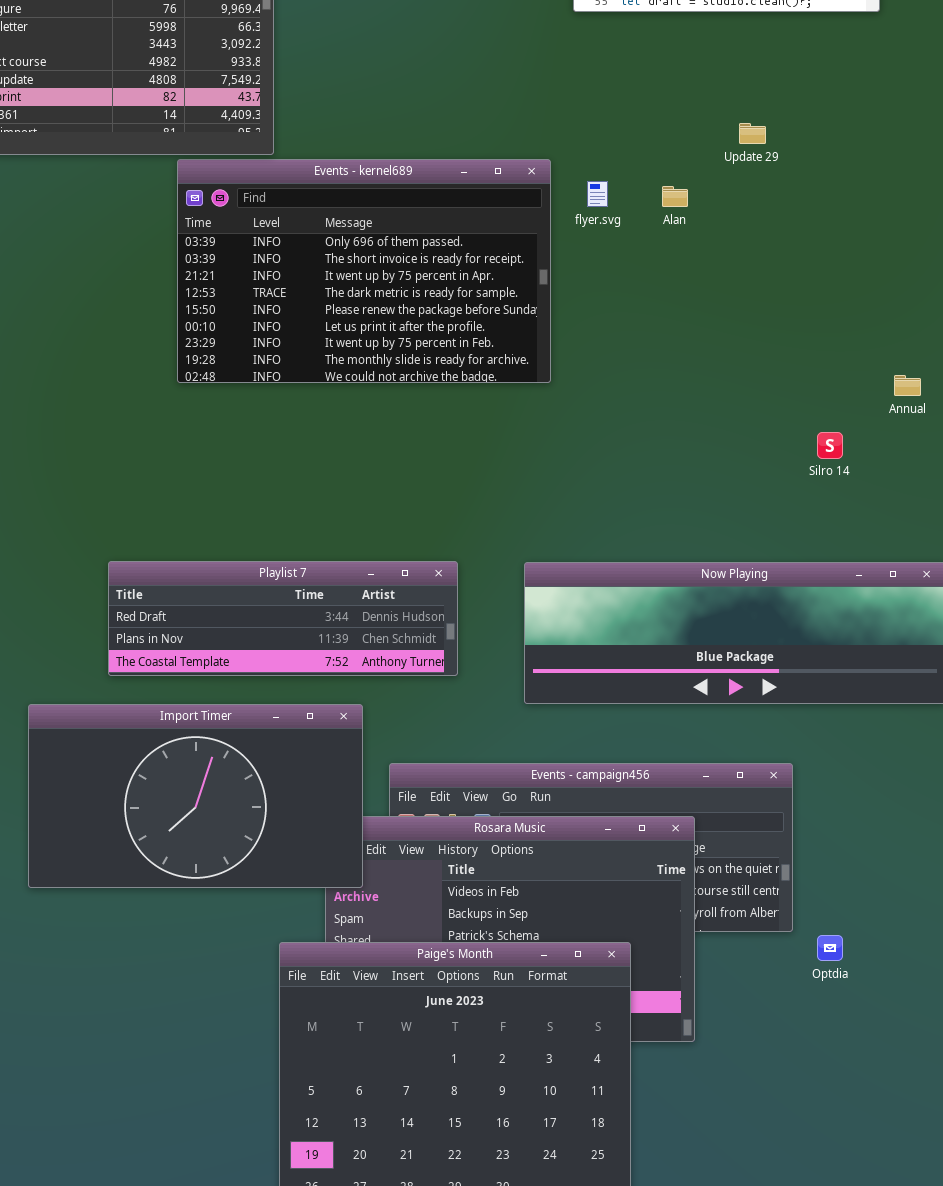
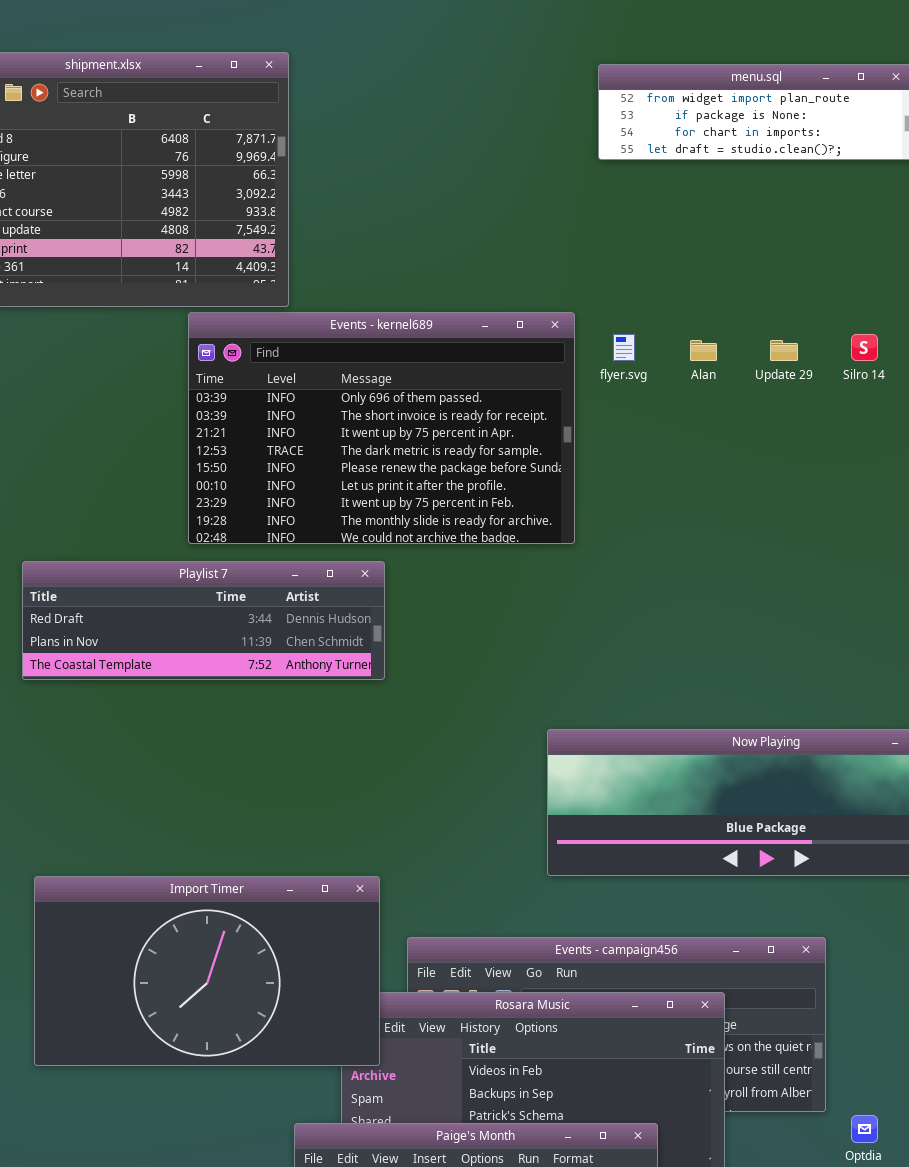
Update 29: [739,123,766,144] -> [770,340,798,361], moved
Silro 14: [817,432,843,459] -> [851,334,878,361], moved
Playlist 7: [108,561,458,676] -> [22,561,385,680], moved

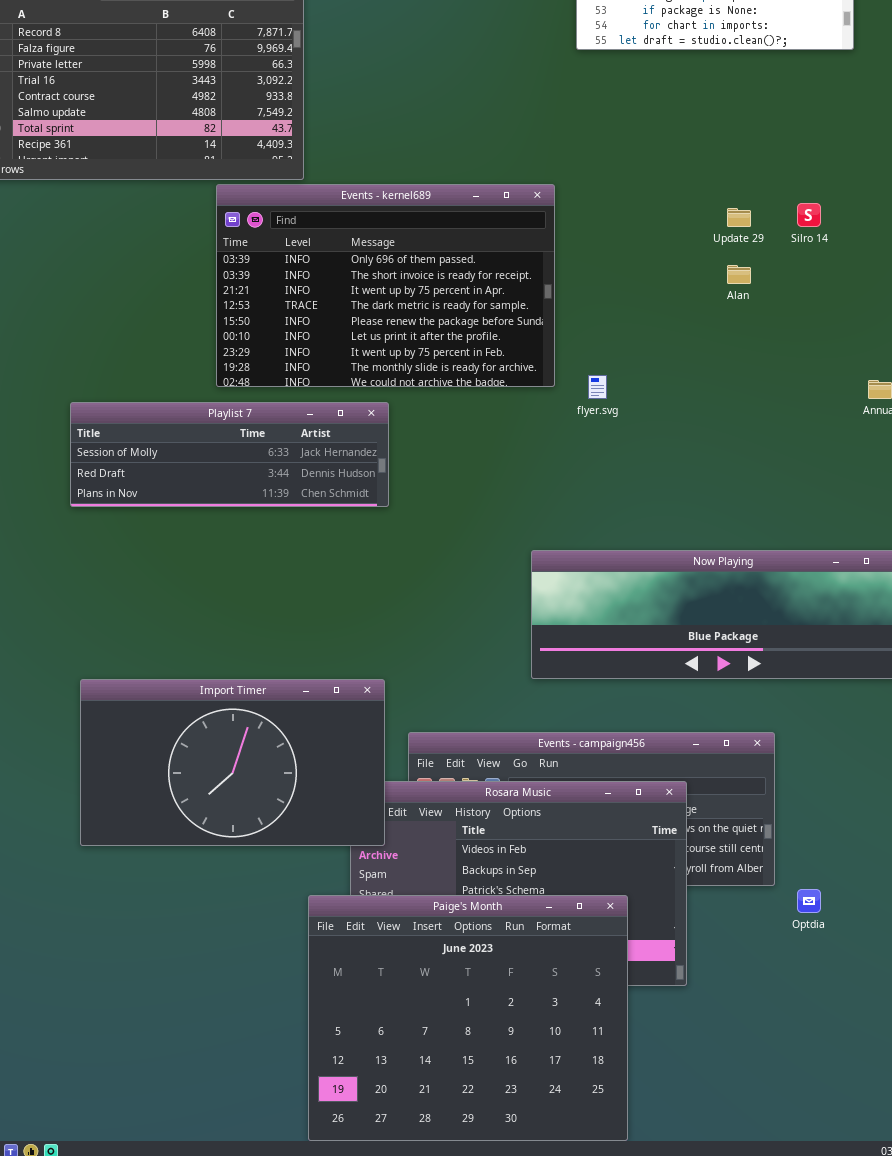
flyer.svg: [613,334,635,361] -> [588,375,607,399], moved
Alan: [690,340,717,361] -> [727,265,751,284], moved
Playlist 7: [22,561,385,680] -> [70,402,389,507], scrolled up 1 row

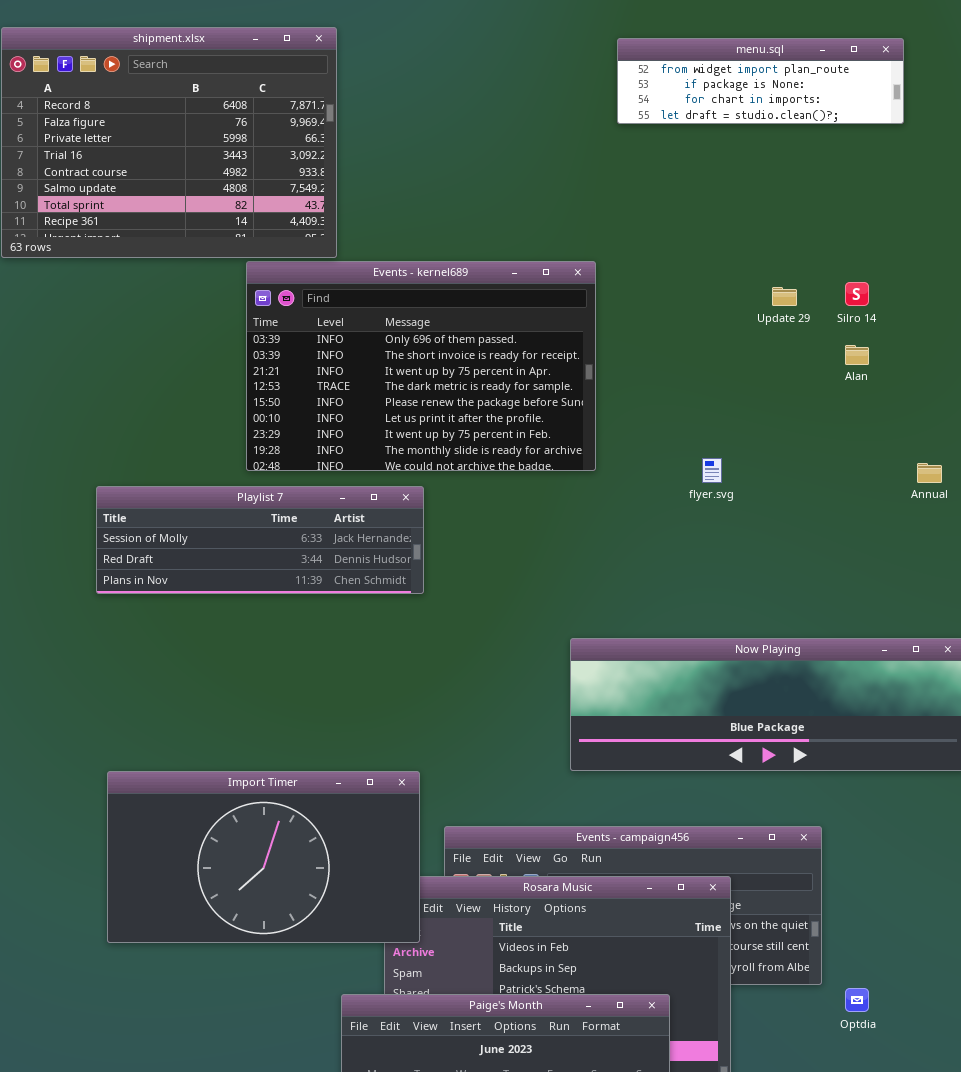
Alan: [727,265,751,284] -> [845,345,869,365], moved
flyer.svg: [588,375,607,399] -> [702,458,722,483], moved

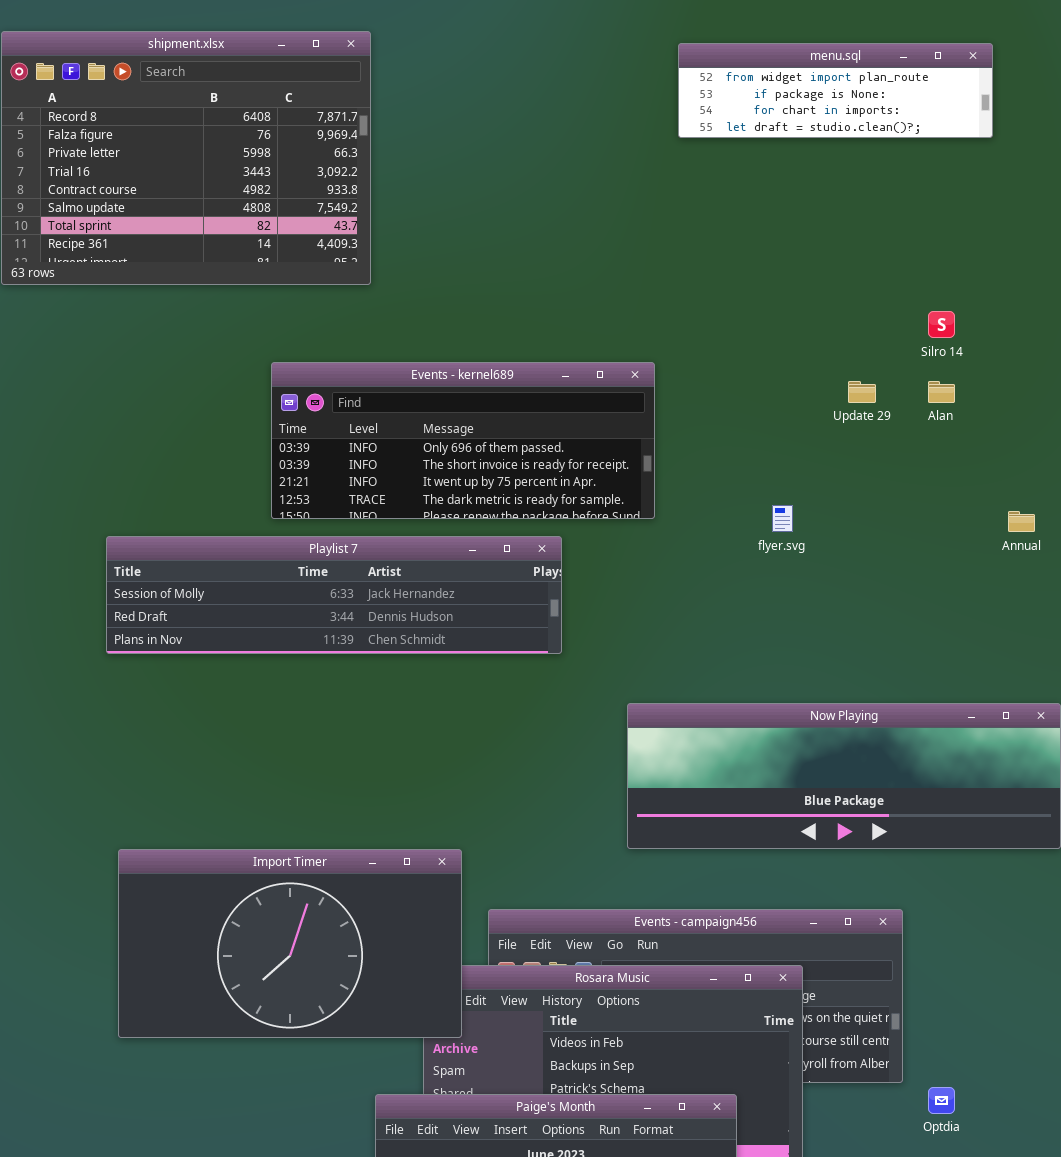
Events - kernel689: [246,261,596,471] -> [271,362,655,519], resized
Update 29: [772,287,797,306] -> [848,381,876,403], moved
Playlist 7: [96,486,424,594] -> [106,536,562,654], resized

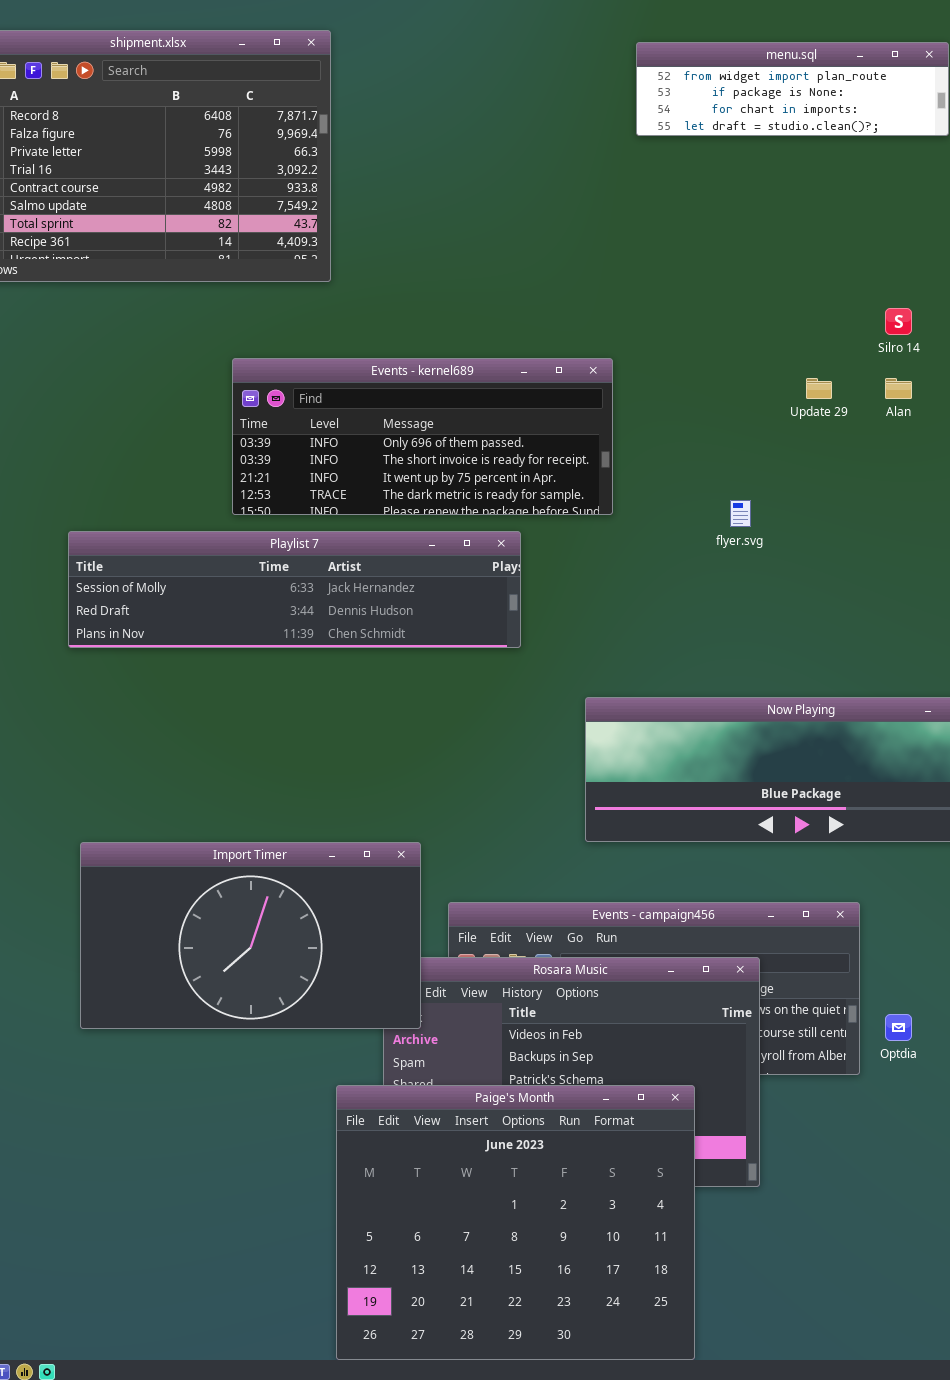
Optdia: [928,1087,955,1114] -> [885,1014,912,1041], moved

